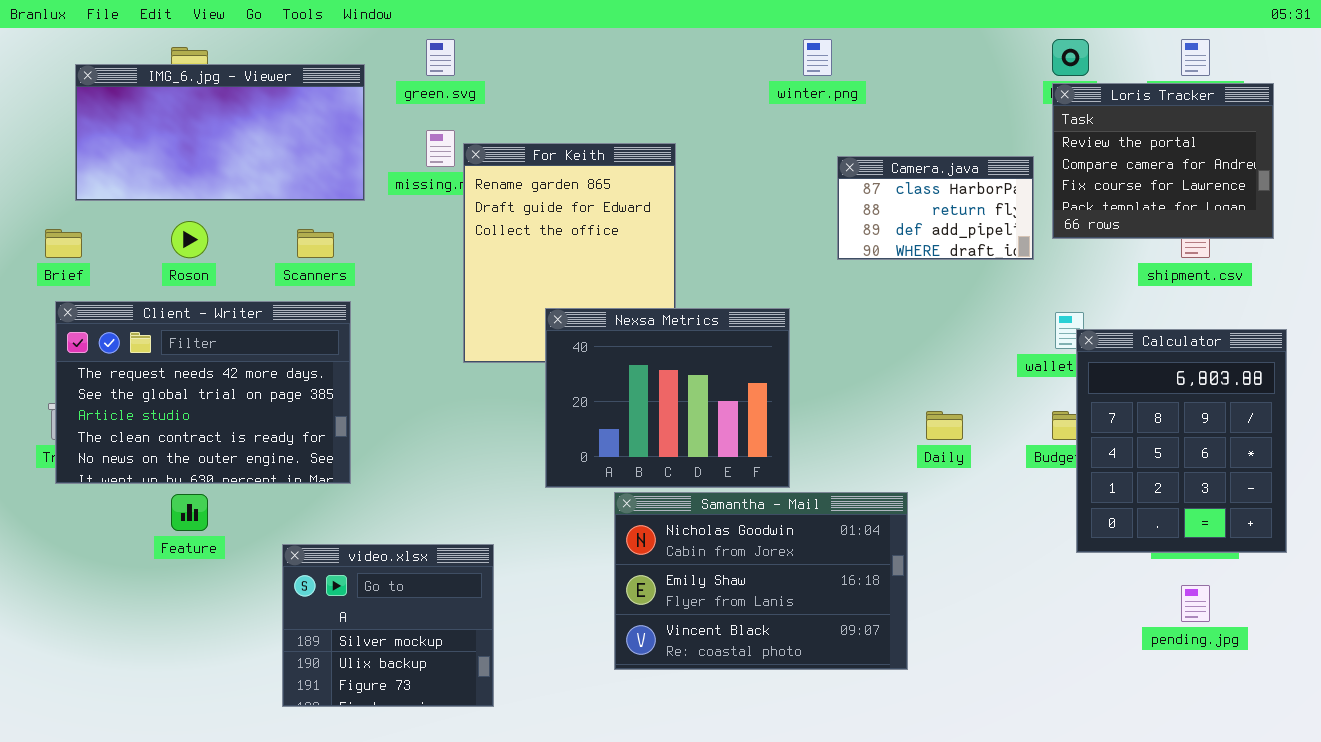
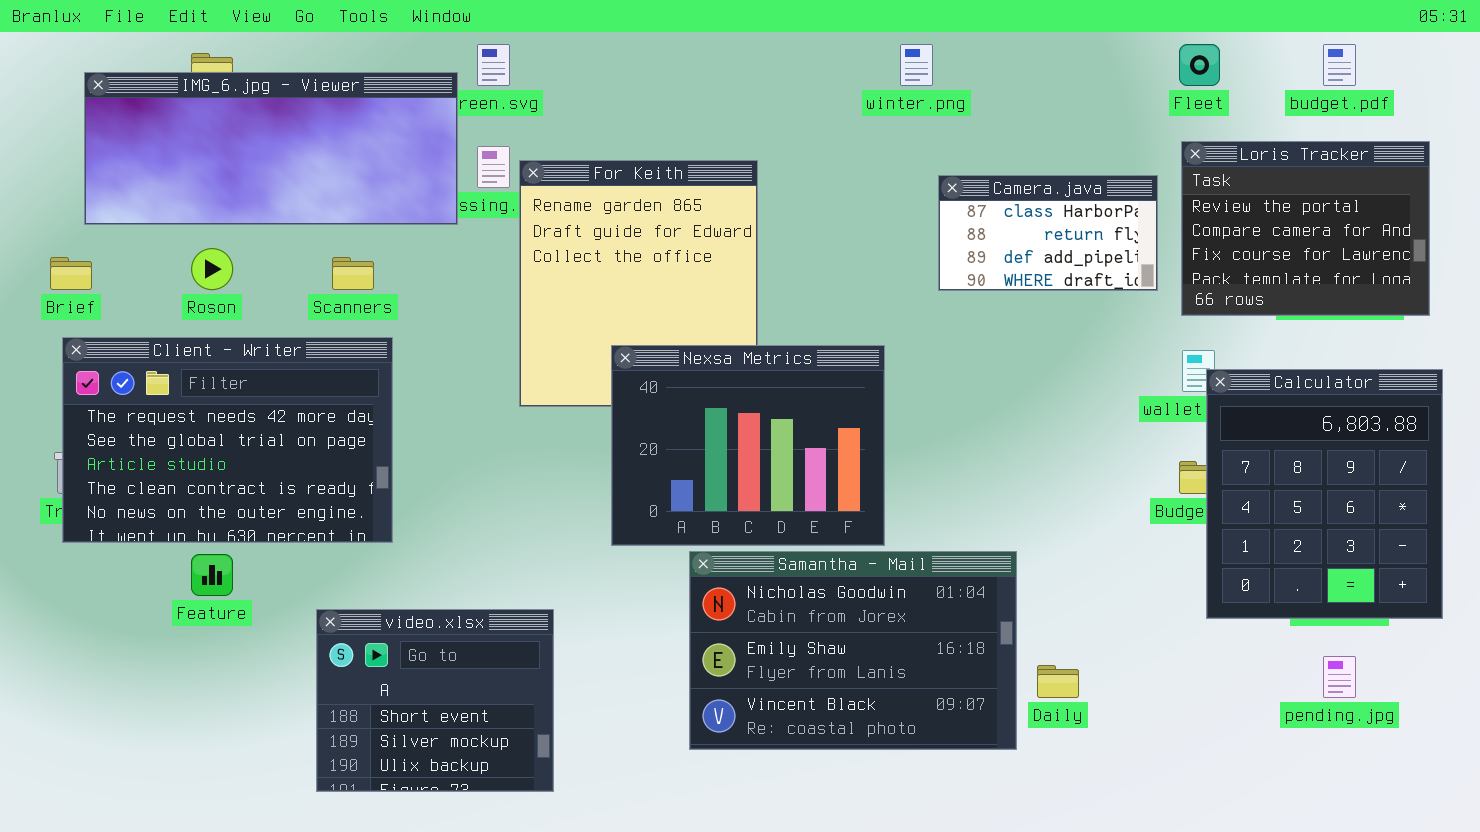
IMG_6.jpg - Viewer: [75,64,365,201] -> [84,72,458,225], resized
Loris Tracker: [1052,83,1274,239] -> [1181,141,1430,316], moved
Daily: [926,411,963,440] -> [1037,665,1079,698], moved
video.xlsx: [282,544,494,707] -> [316,609,554,792], scrolled up 1 row

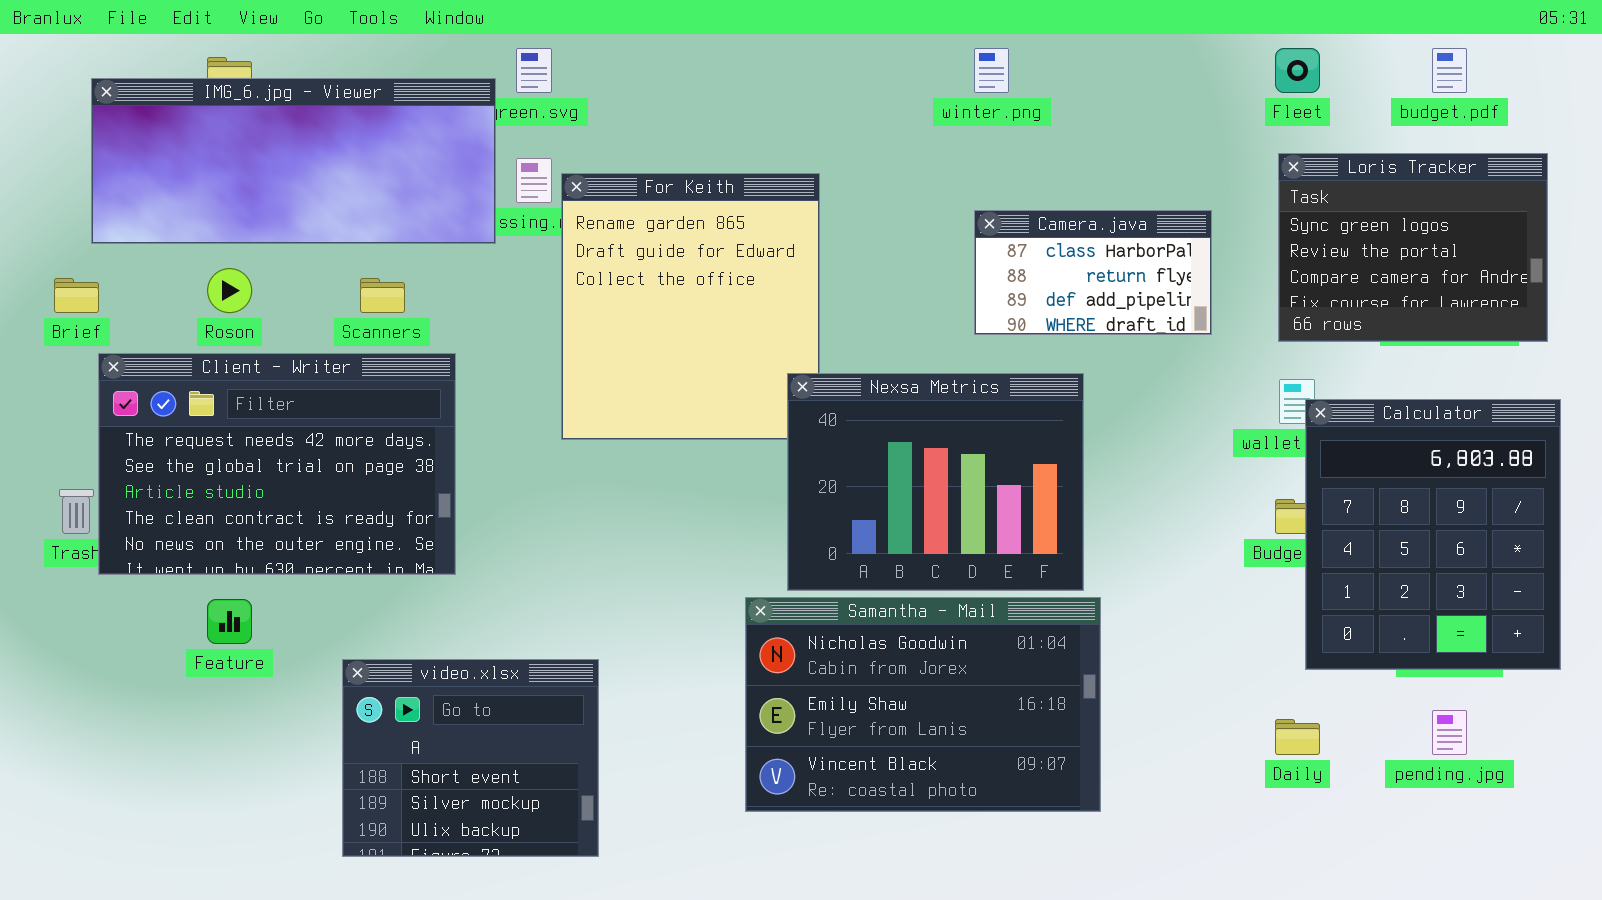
Loris Tracker: [1181,141,1430,316] -> [1278,153,1548,342], scrolled up 1 row
Camera.java: [938,175,1158,291] -> [974,210,1212,335], moved
Client - Writer: [62,337,393,543] -> [98,353,456,575], moved
Nexsa Metrics: [611,345,885,546] -> [787,373,1084,591], moved
Daily: [1037,665,1079,698] -> [1275,719,1320,755], moved

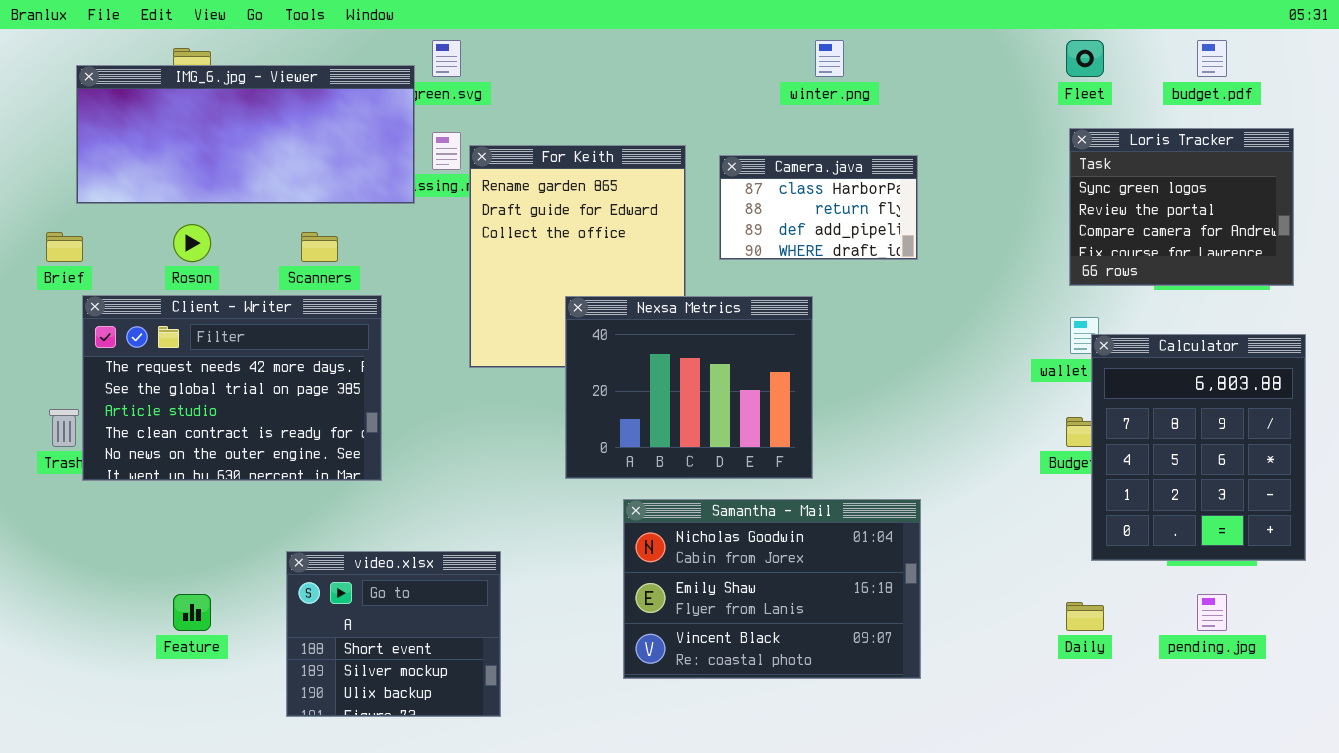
Camera.java: [974,210,1212,335] -> [719,155,918,260], moved
Nexsa Metrics: [787,373,1084,591] -> [565,296,813,479], moved
Feature: [207,599,252,644] -> [173,594,211,631], moved

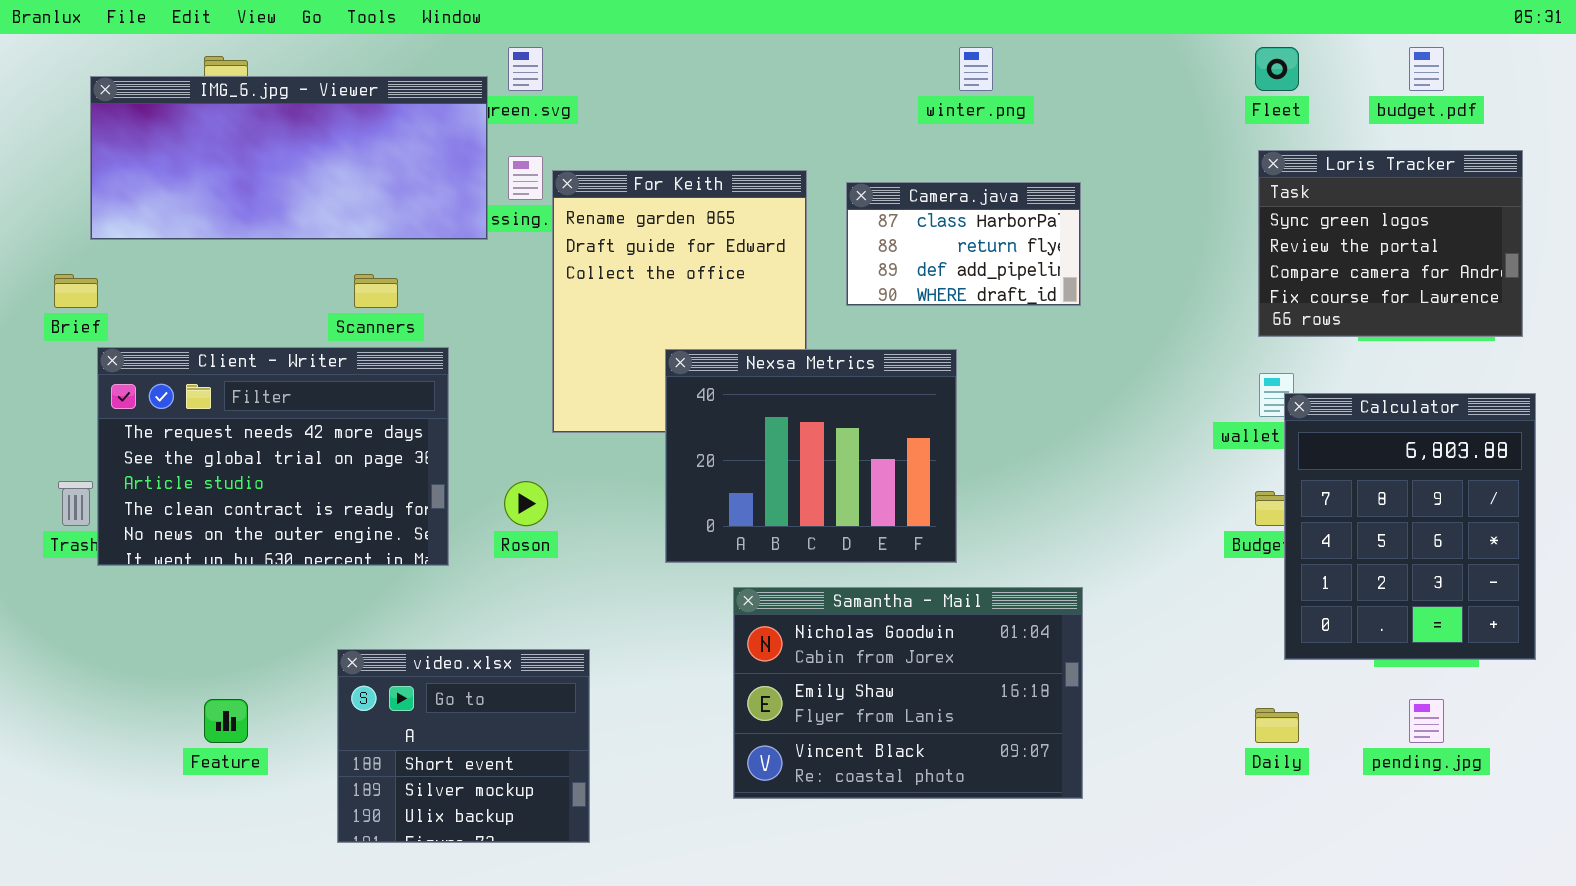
Roson: [173,224,211,262] -> [504,481,548,526], moved

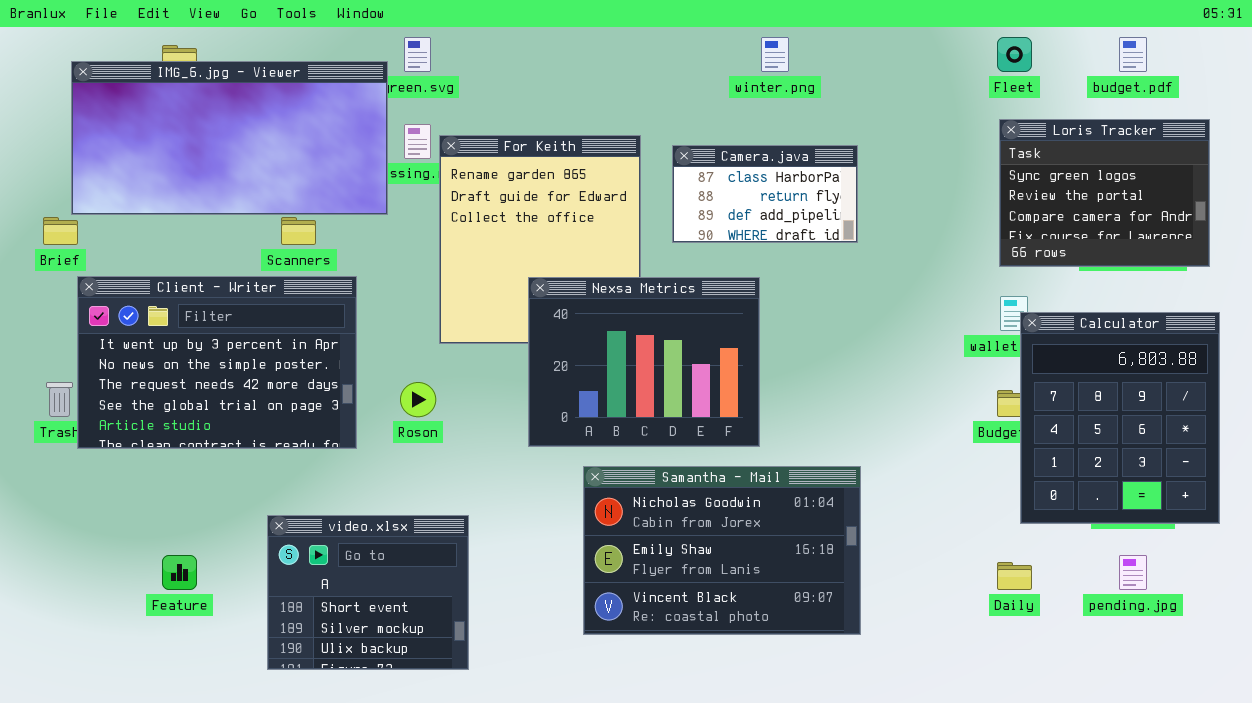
IMG_6.jpg - Viewer: [90,76,488,240] -> [71,61,388,215], resized
Client - Writer: [97,347,449,566] -> [77,276,357,449], scrolled up 2 rows

